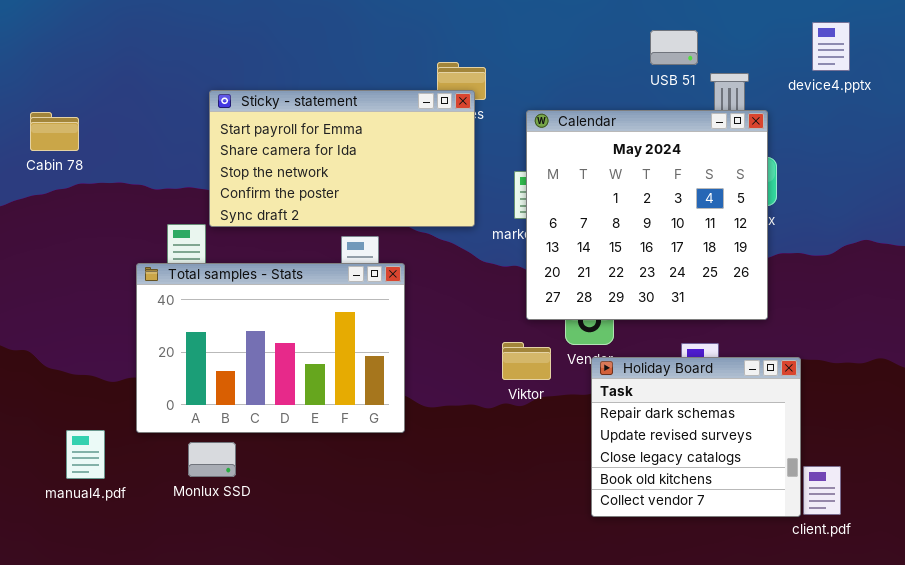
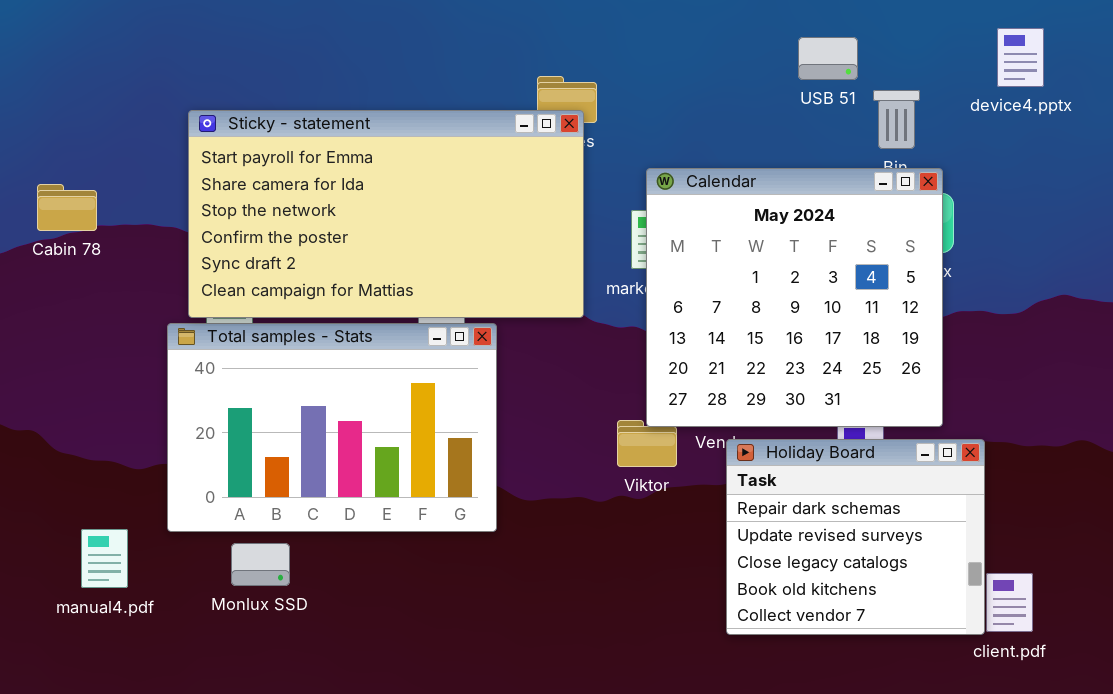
Sticky - statement: [209,90,475,227] -> [188,110,584,318], resized
Calendar: [526,110,768,320] -> [646,168,943,427], moved
Cabin 78: [30,112,79,151] -> [37,184,97,231], moved

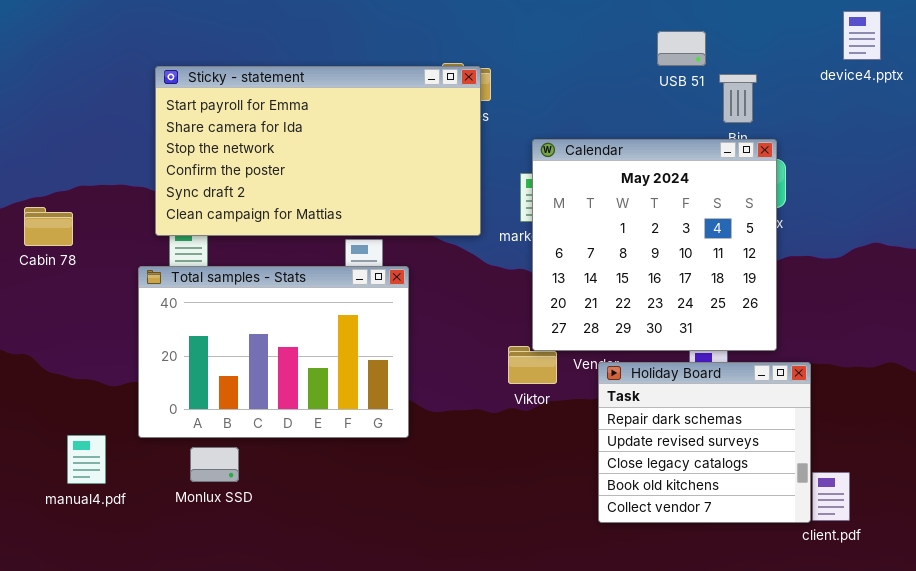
device4.pptx: [997,28,1044,87] -> [843,11,881,60], moved
Sticky - statement: [188,110,584,318] -> [155,66,481,236], moved
Cabin 78: [37,184,97,231] -> [24,207,73,246], moved

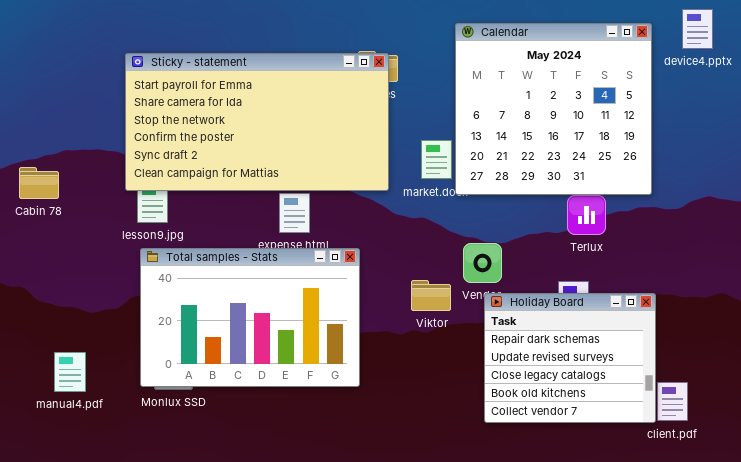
Calendar: [532,139,777,351] -> [455,23,652,195], moved
Total samples - Stats: [138,266,409,438] -> [140,248,360,387], moved

